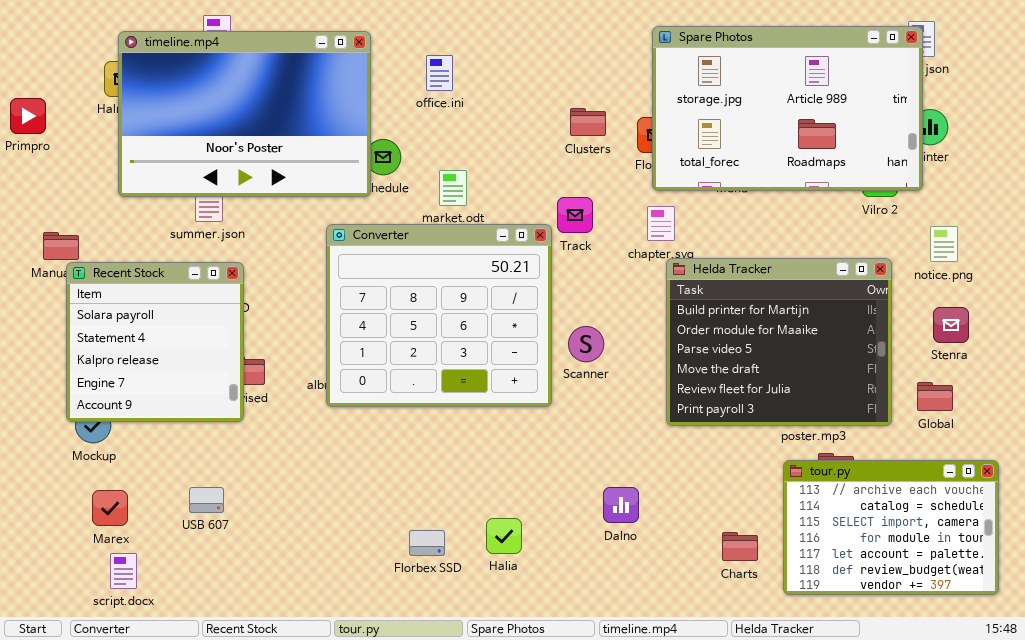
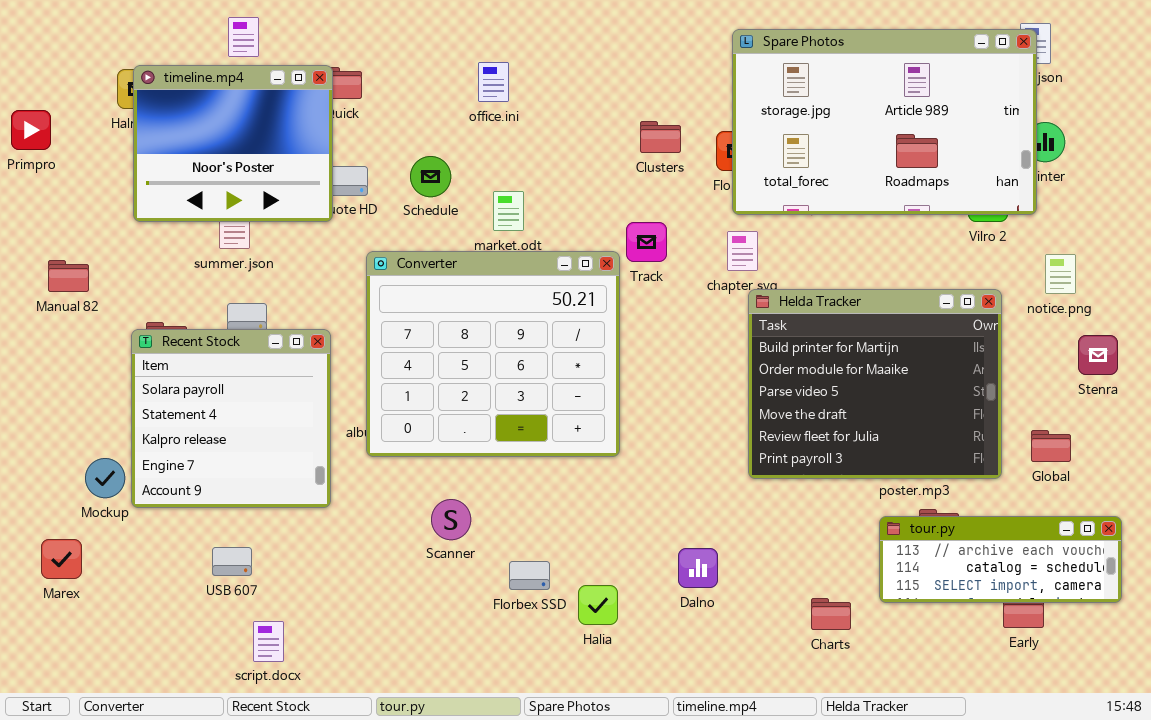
timeline.mp4: [118,31,371,197] -> [133,65,333,222], resized
Recent Stock: [66,262,244,422] -> [131,329,331,508], moved
Stenra: [933,307,969,343] -> [1078,335,1118,375], moved
Scanner: [568,326,604,362] -> [431,499,471,540], moved
tour.py: [783,460,999,595] -> [879,516,1122,603], resized
Marex: [92,490,128,526] -> [41,539,82,579], moved
Halia: [486,518,522,554] -> [578,585,618,625], moved
Florbex SSD: [409,530,445,556] -> [509,561,550,590], moved
script.docx: [110,553,137,589] -> [253,621,284,662], moved

